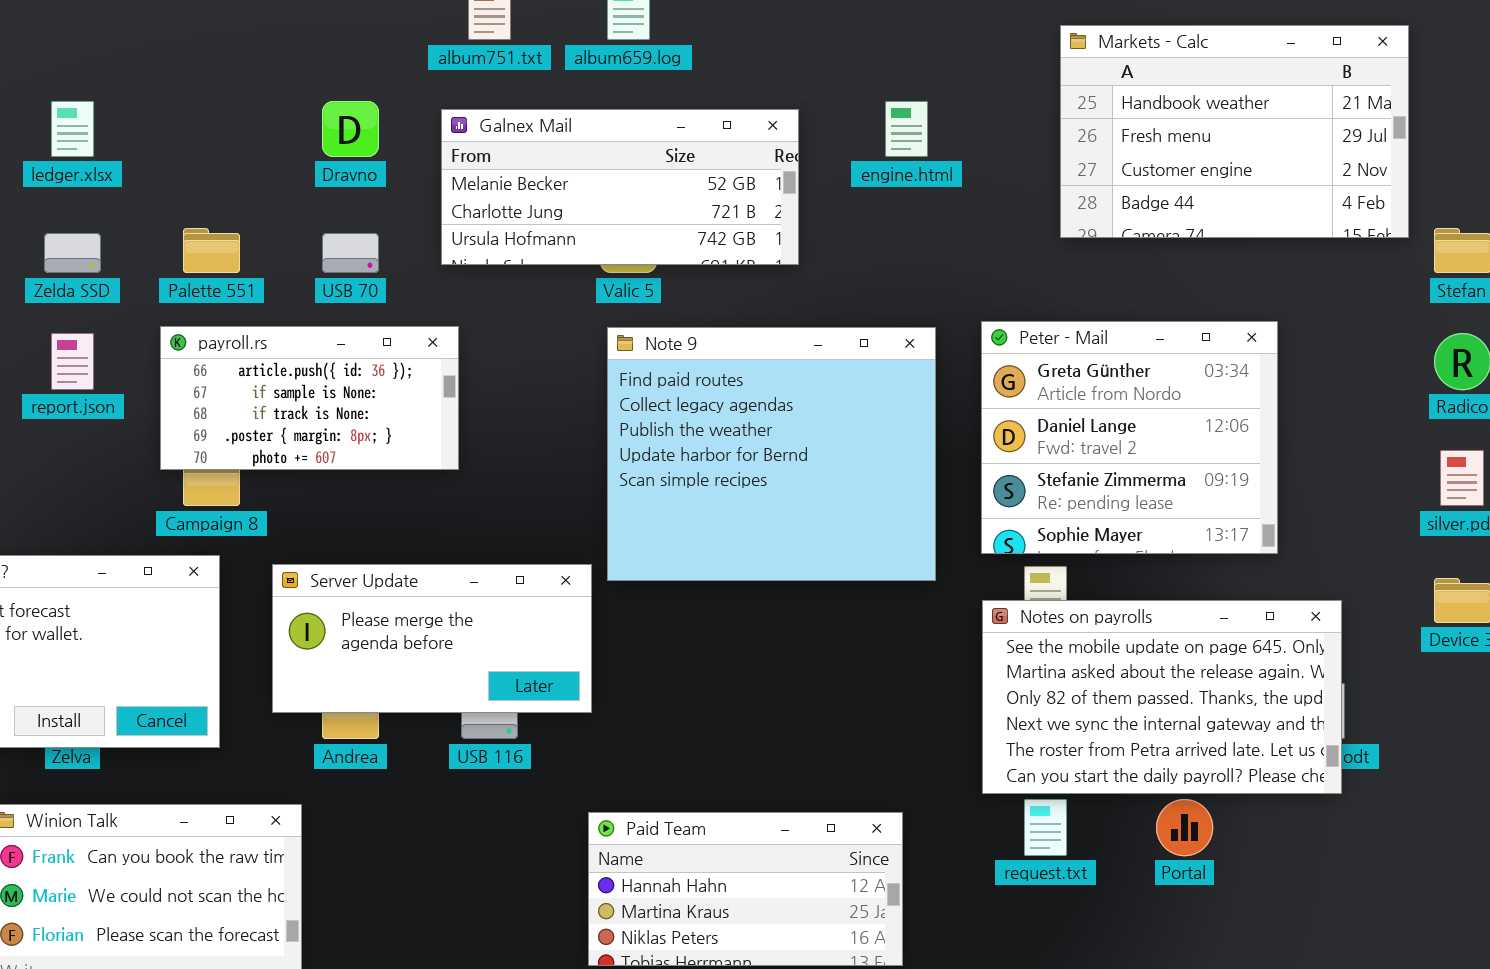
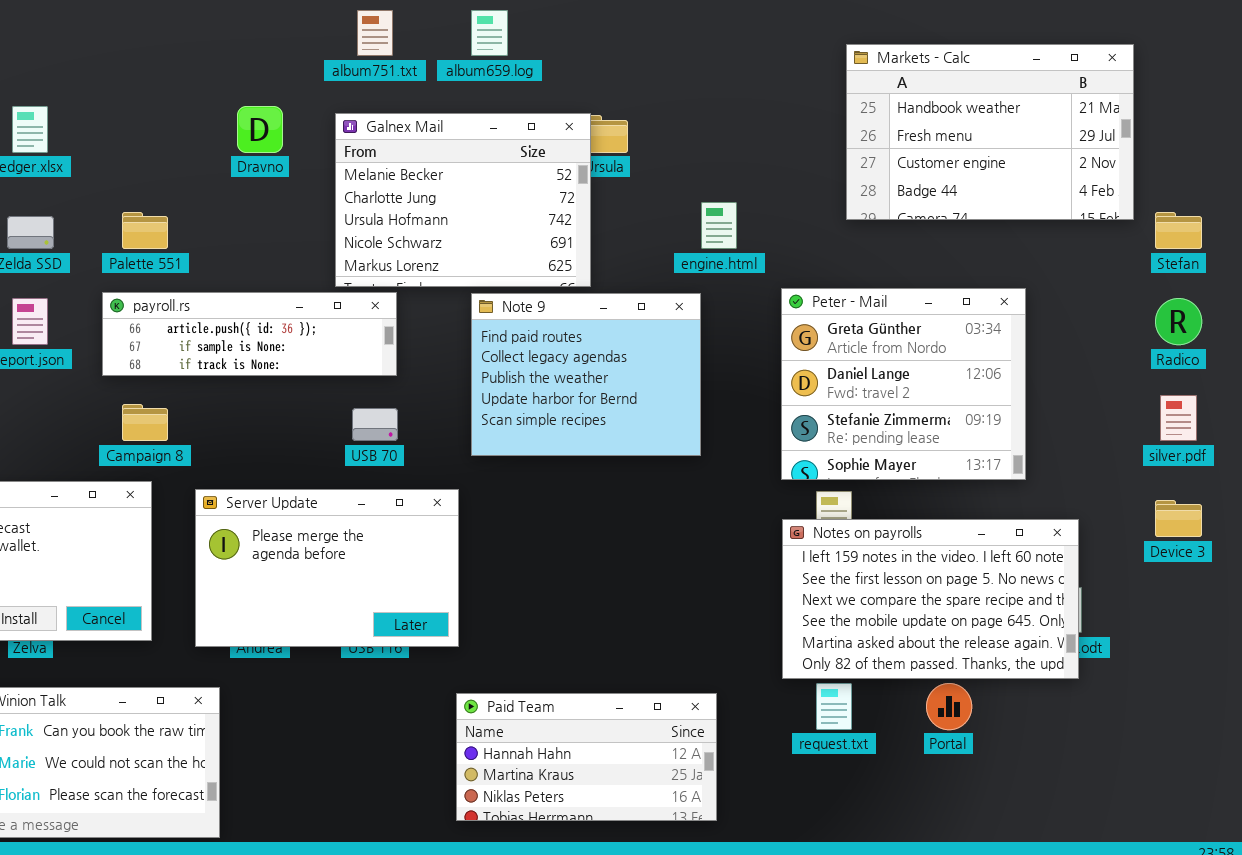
engine.html: [885,101,928,157] -> [701,202,737,249], moved
Galnex Mail: [441,109,799,265] -> [335,113,591,287], resized
USB 70: [322,233,379,273] -> [352,408,398,441], moved
payroll.rs: [160,326,459,470] -> [102,292,397,376], resized
Note 9: [607,327,936,581] -> [471,293,701,456], resized
Server Update: [272,564,592,713] -> [195,489,459,647], resized
Notes on payrolls: [982,600,1342,794] -> [782,519,1079,679], scrolled up 3 rows

